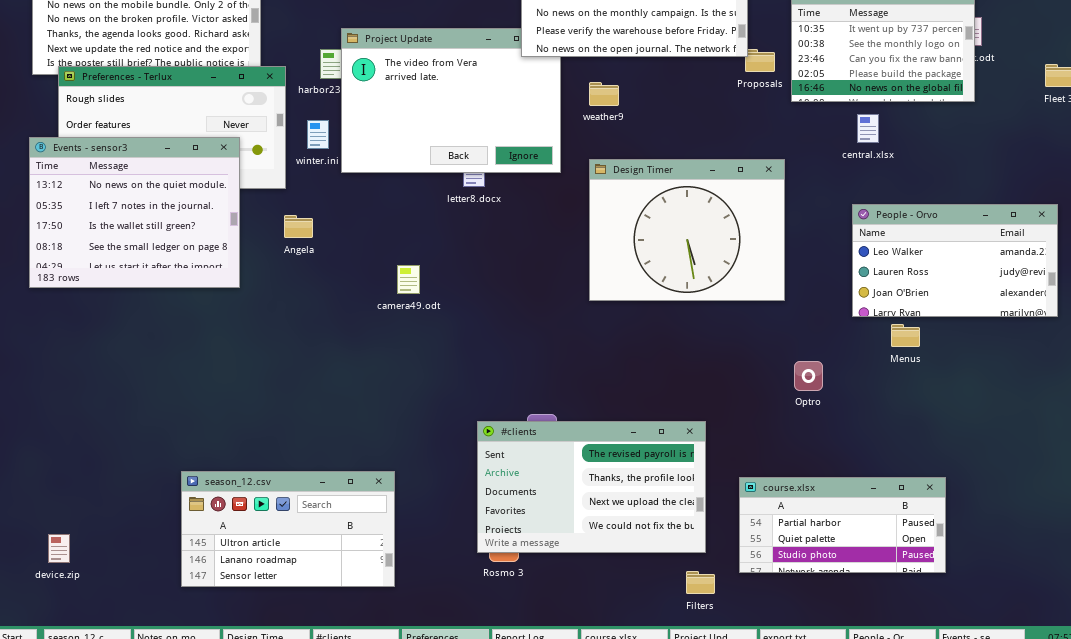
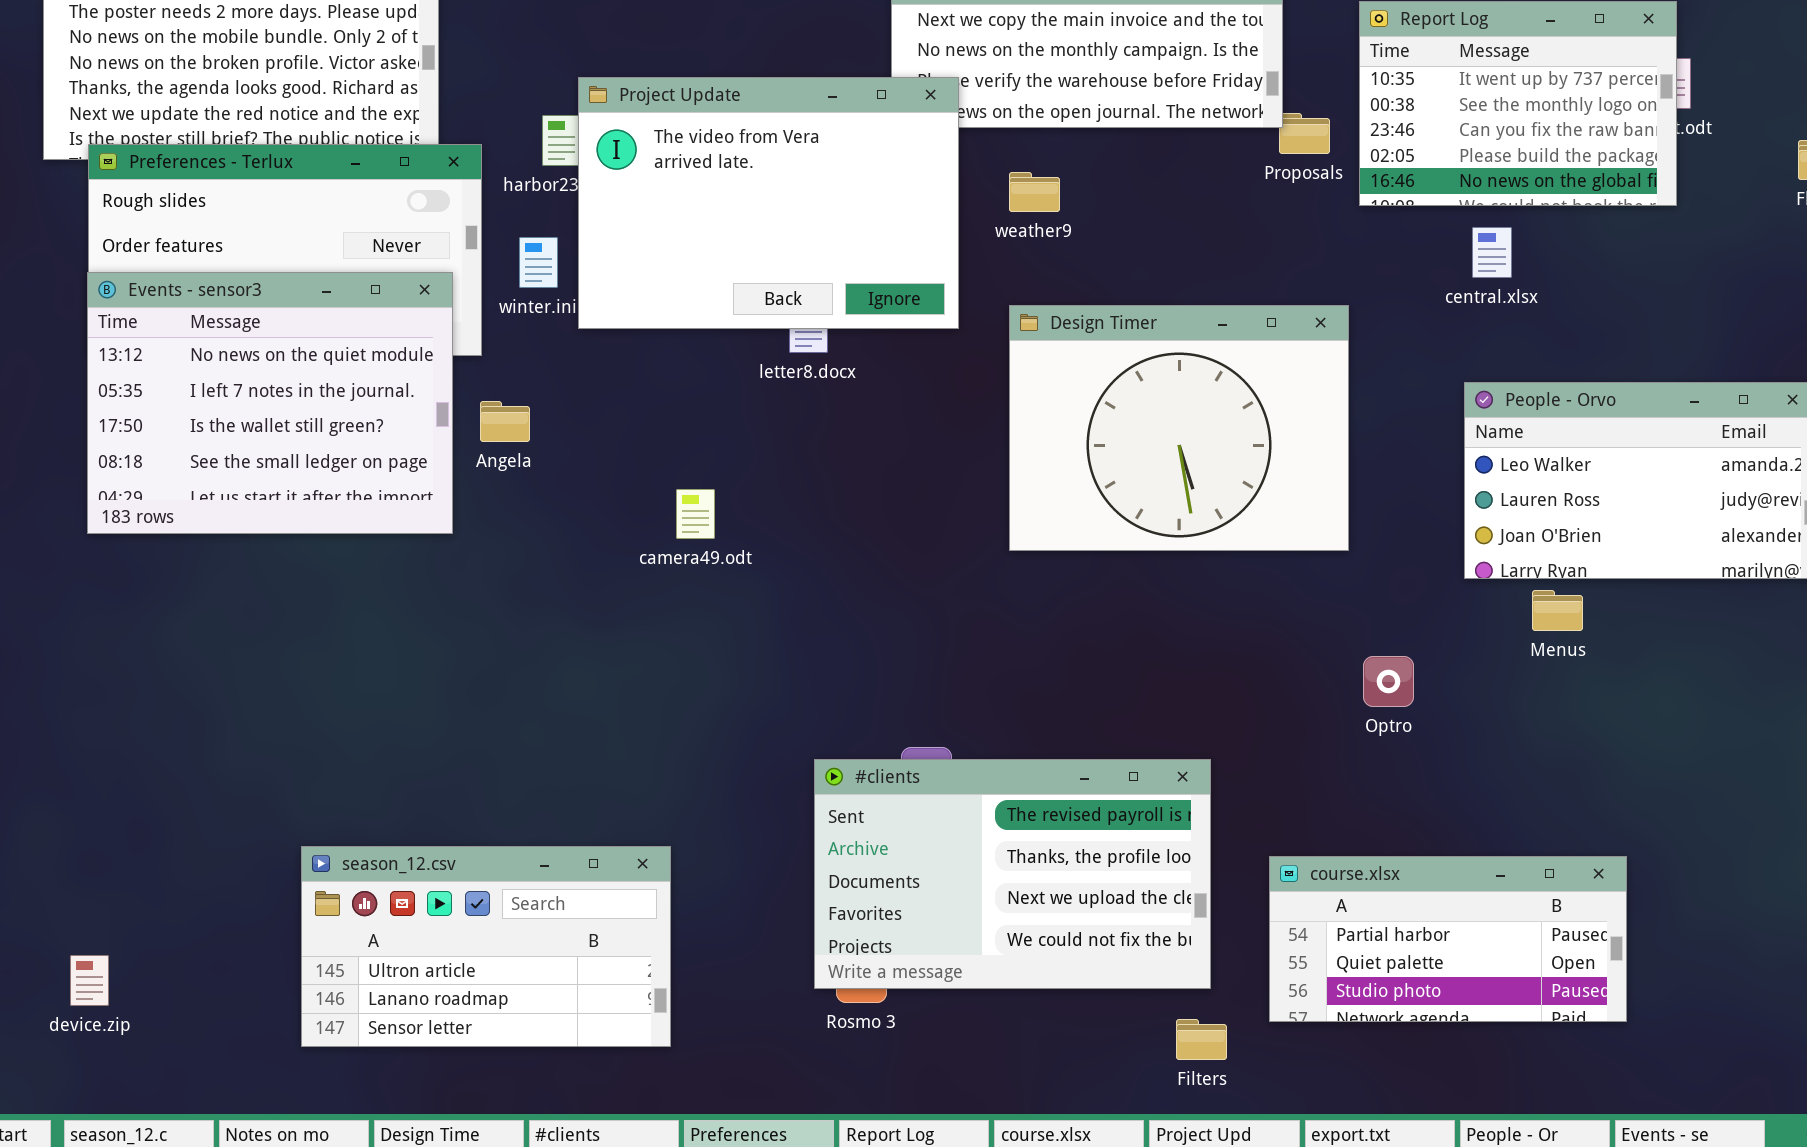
Project Update: [341,28,561,173] -> [578,77,959,329], raised
Events - sensor3: [29,137,240,288] -> [87,272,453,534], moved

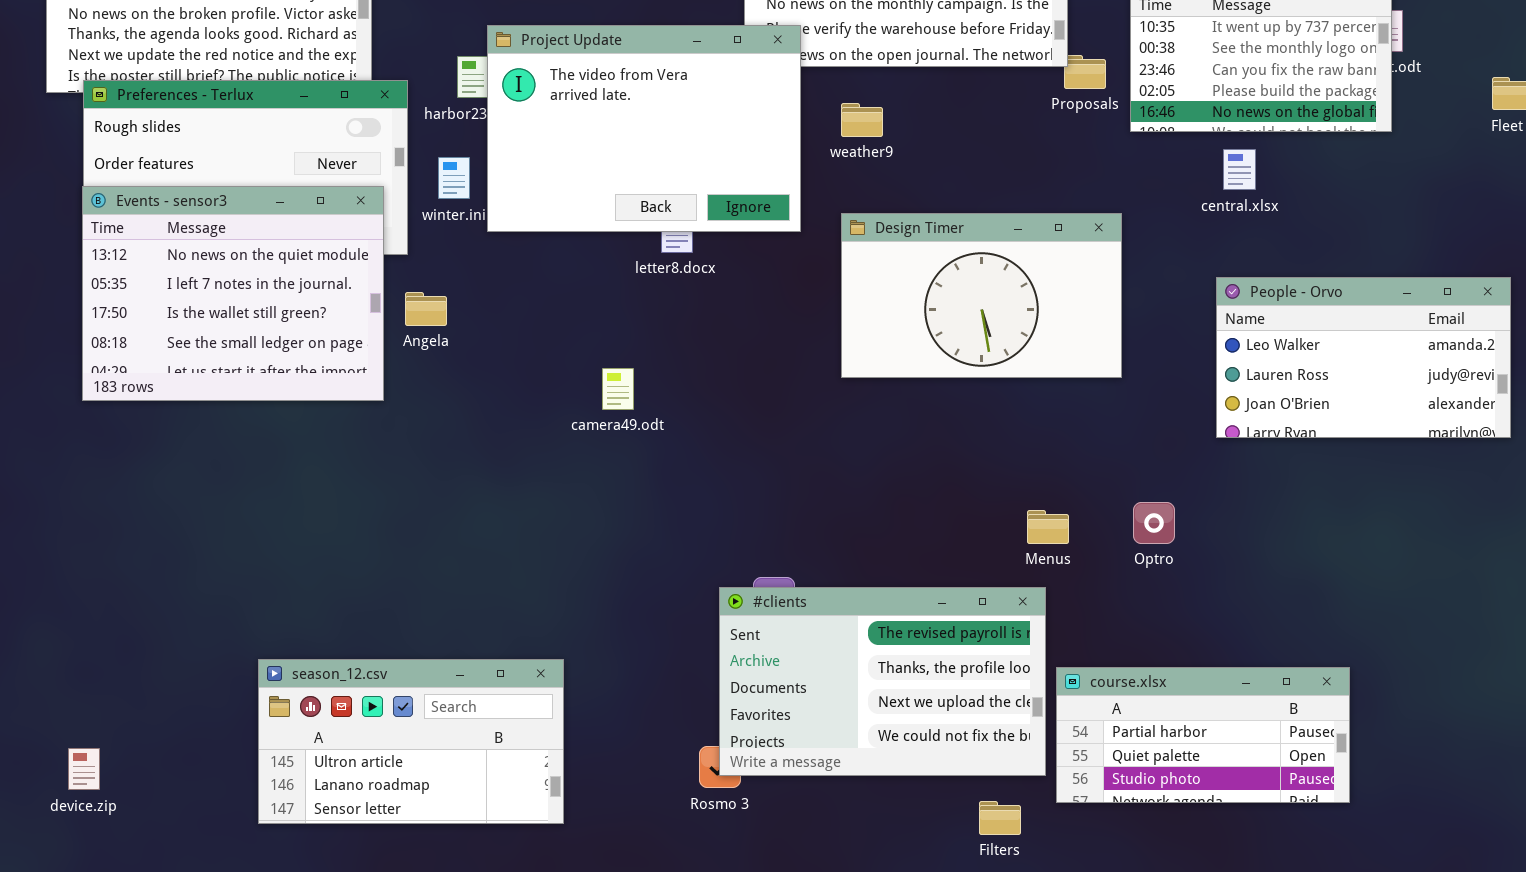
Design Timer: [1009,305,1349,551] -> [841,213,1122,378], resized
camera49.odt: [676,489,715,539] -> [602,368,634,410], moved
Menus: [1532,590,1583,631] -> [1027,510,1069,544], moved
#clients: [814,759,1211,989] -> [719,587,1046,776], moved

